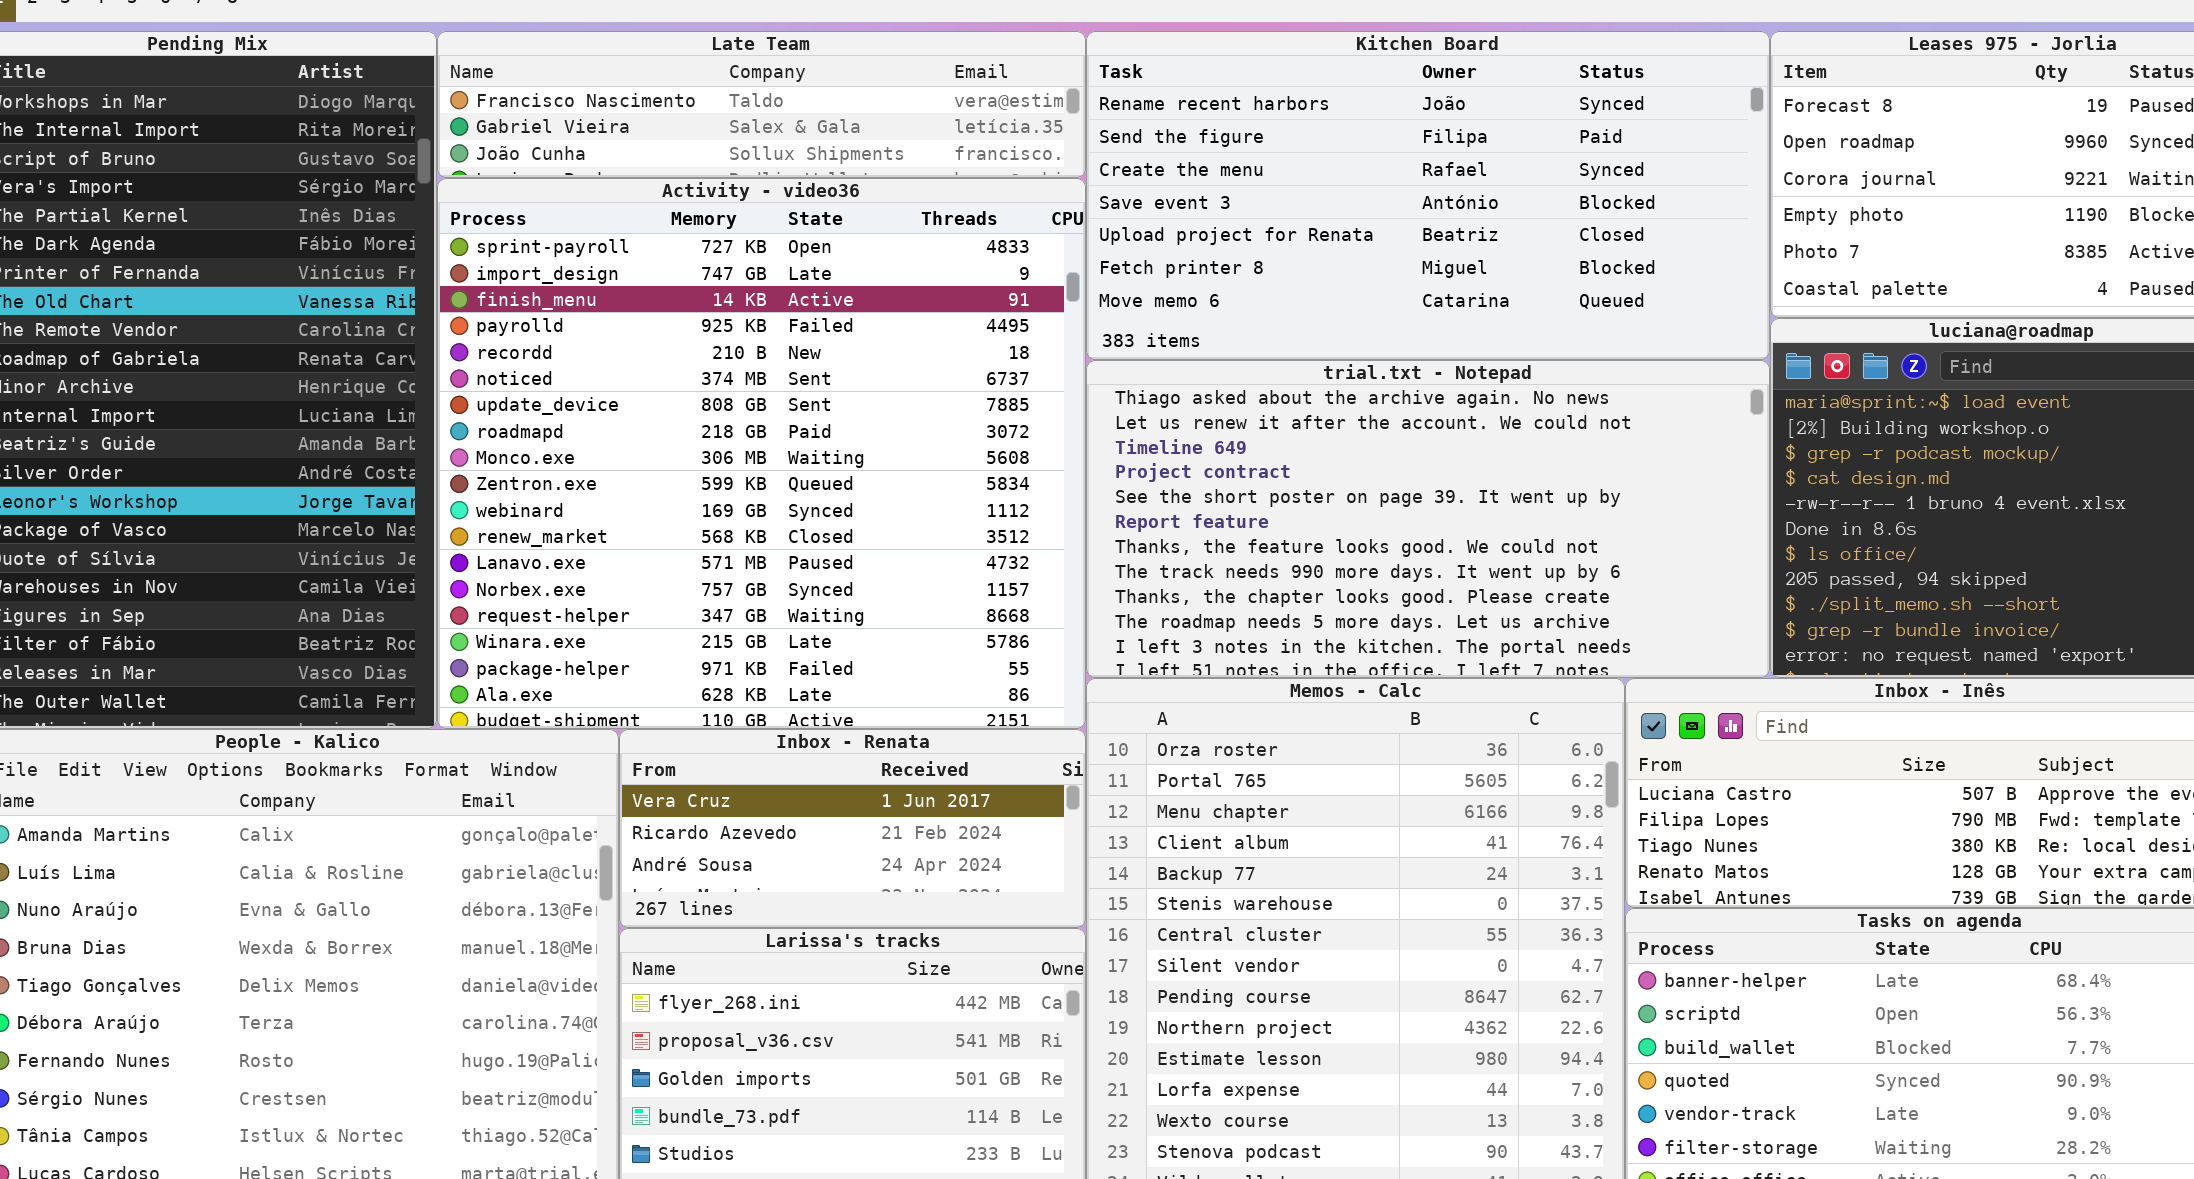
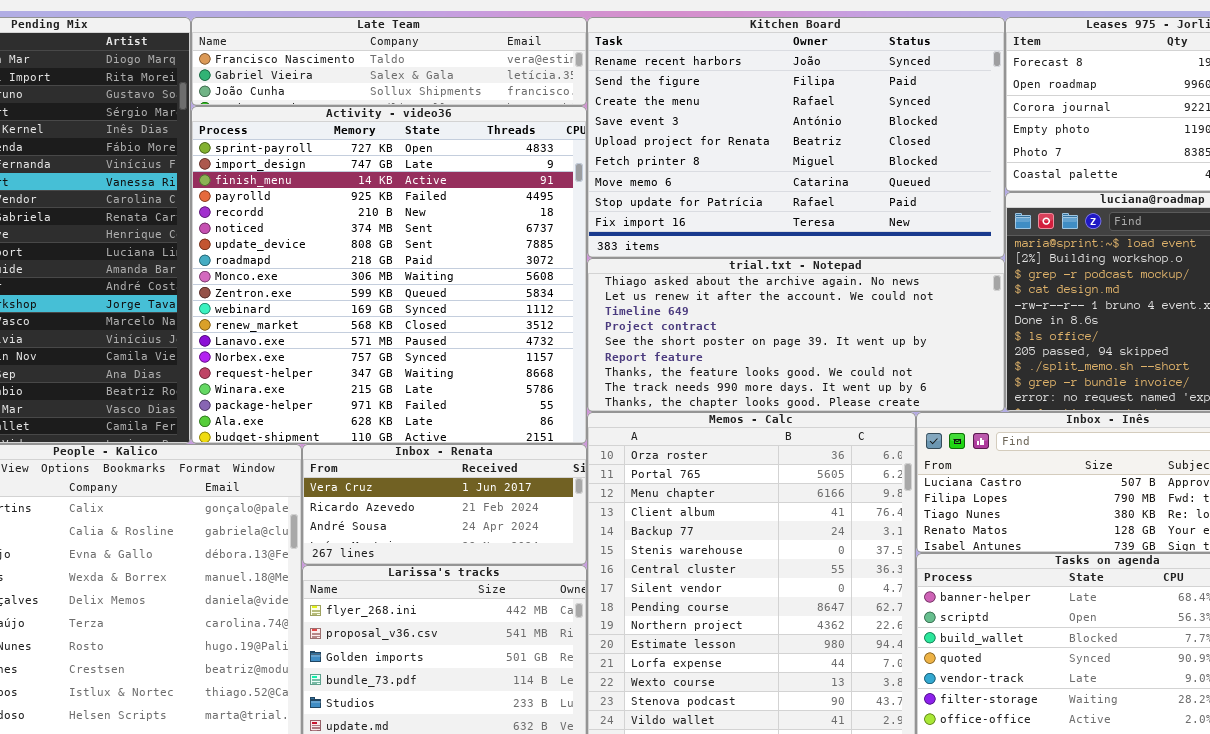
Kitchen Board: [1086,31,1770,360] -> [587,17,1005,258], resized
trial.txt - Notepad: [1086,360,1770,678] -> [587,258,1005,412], resized

